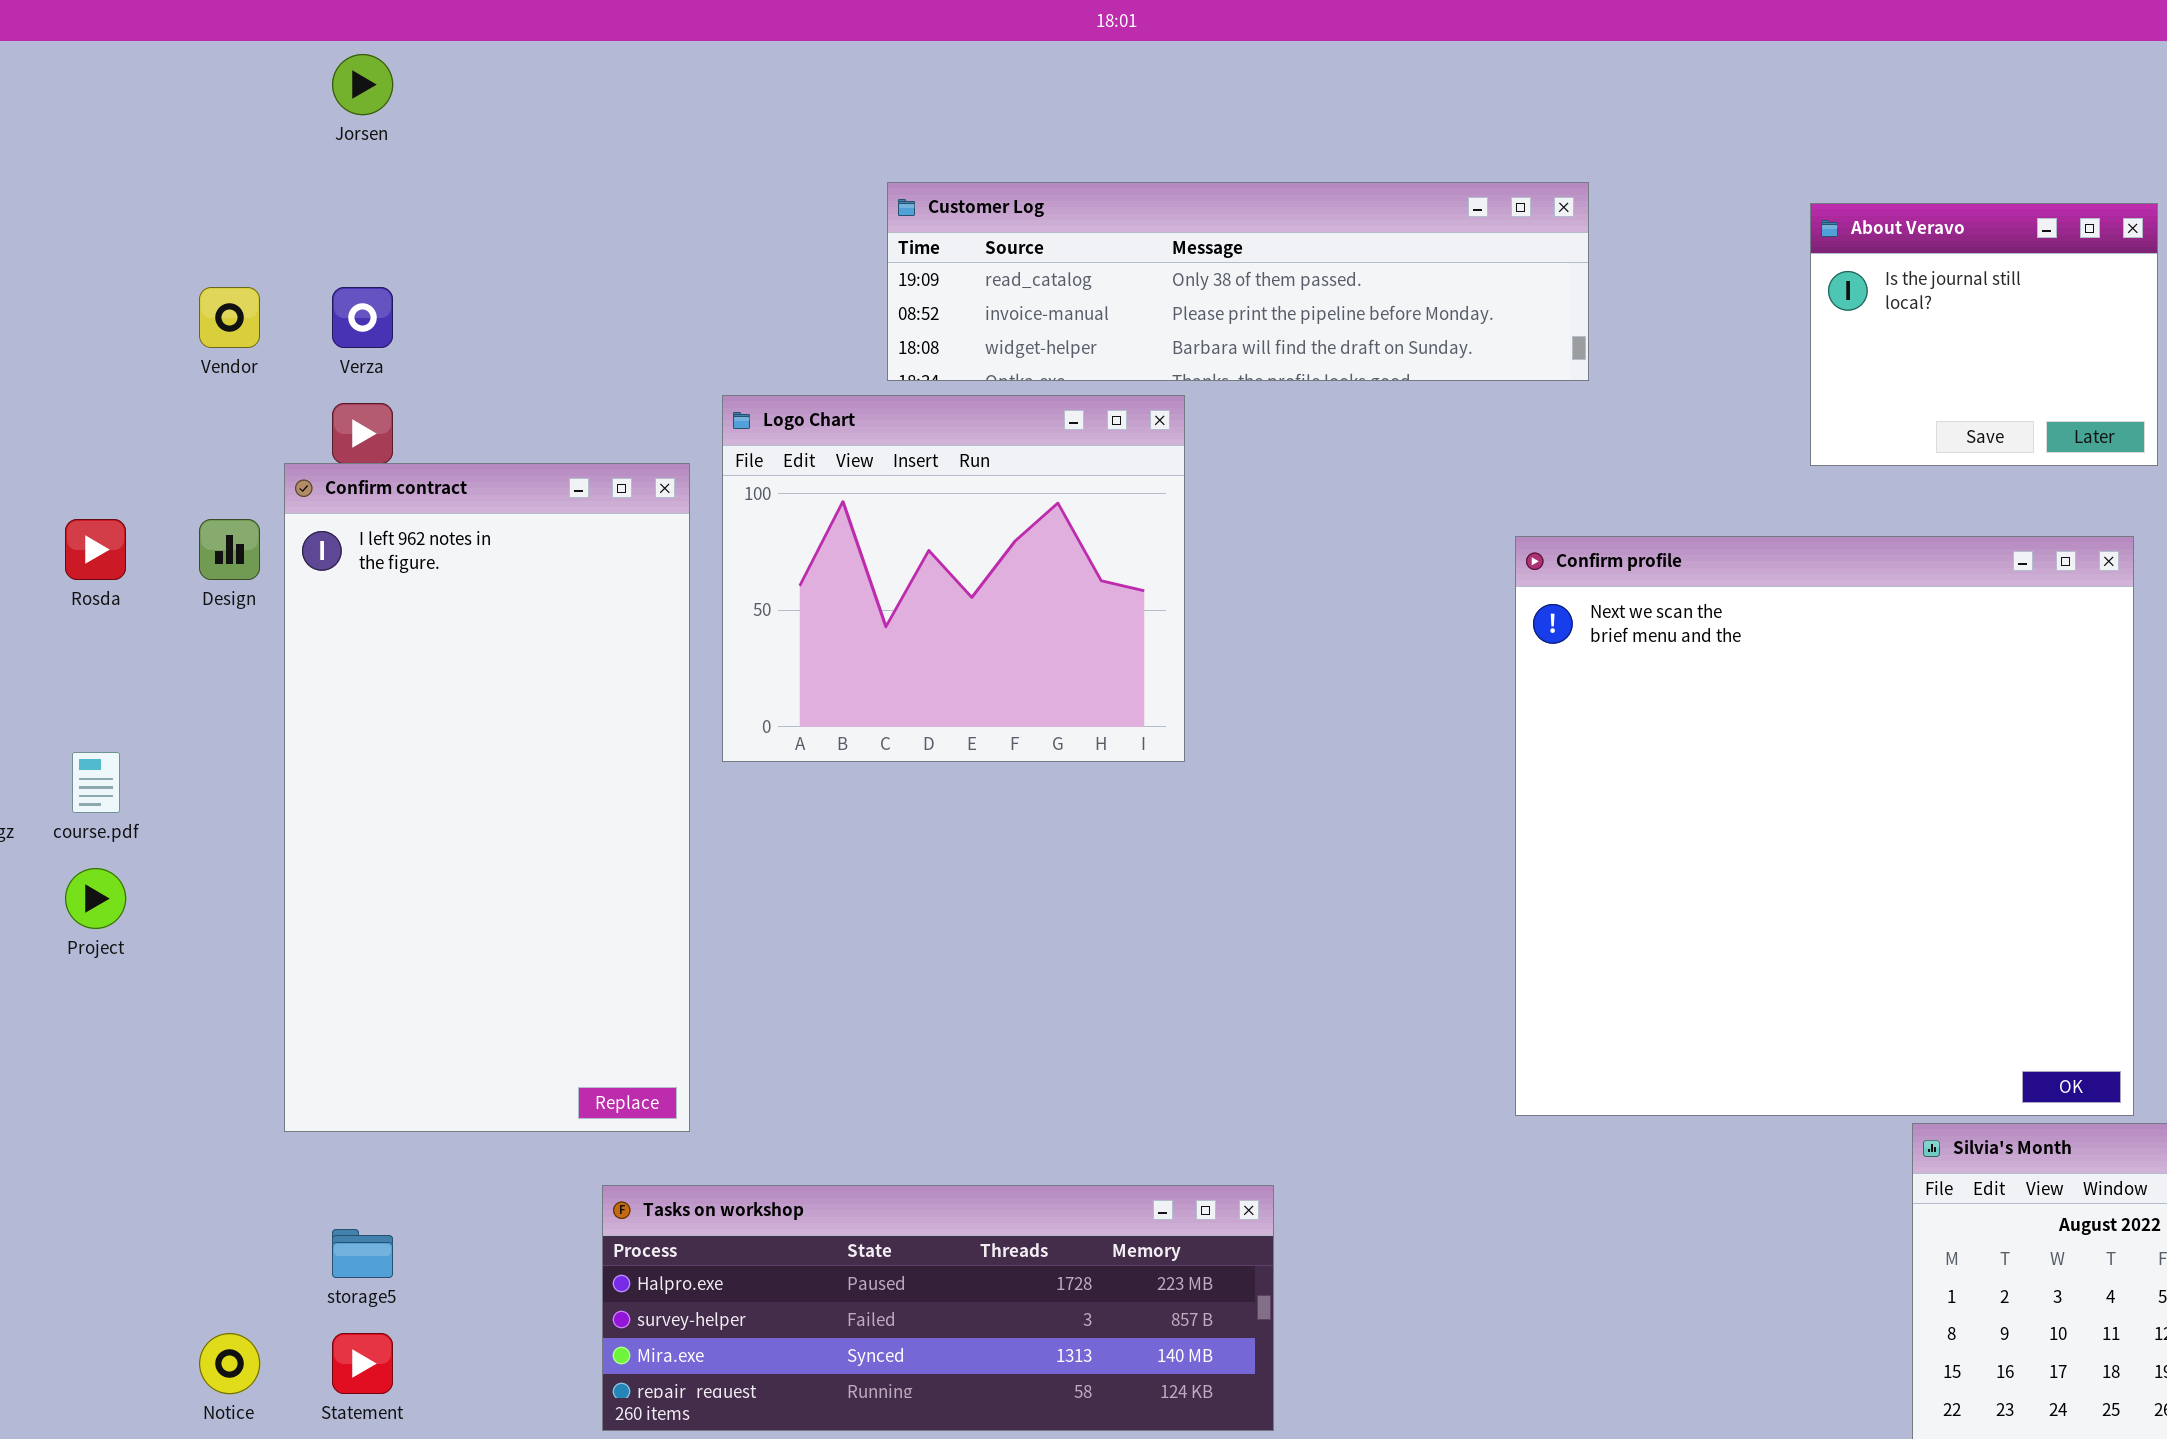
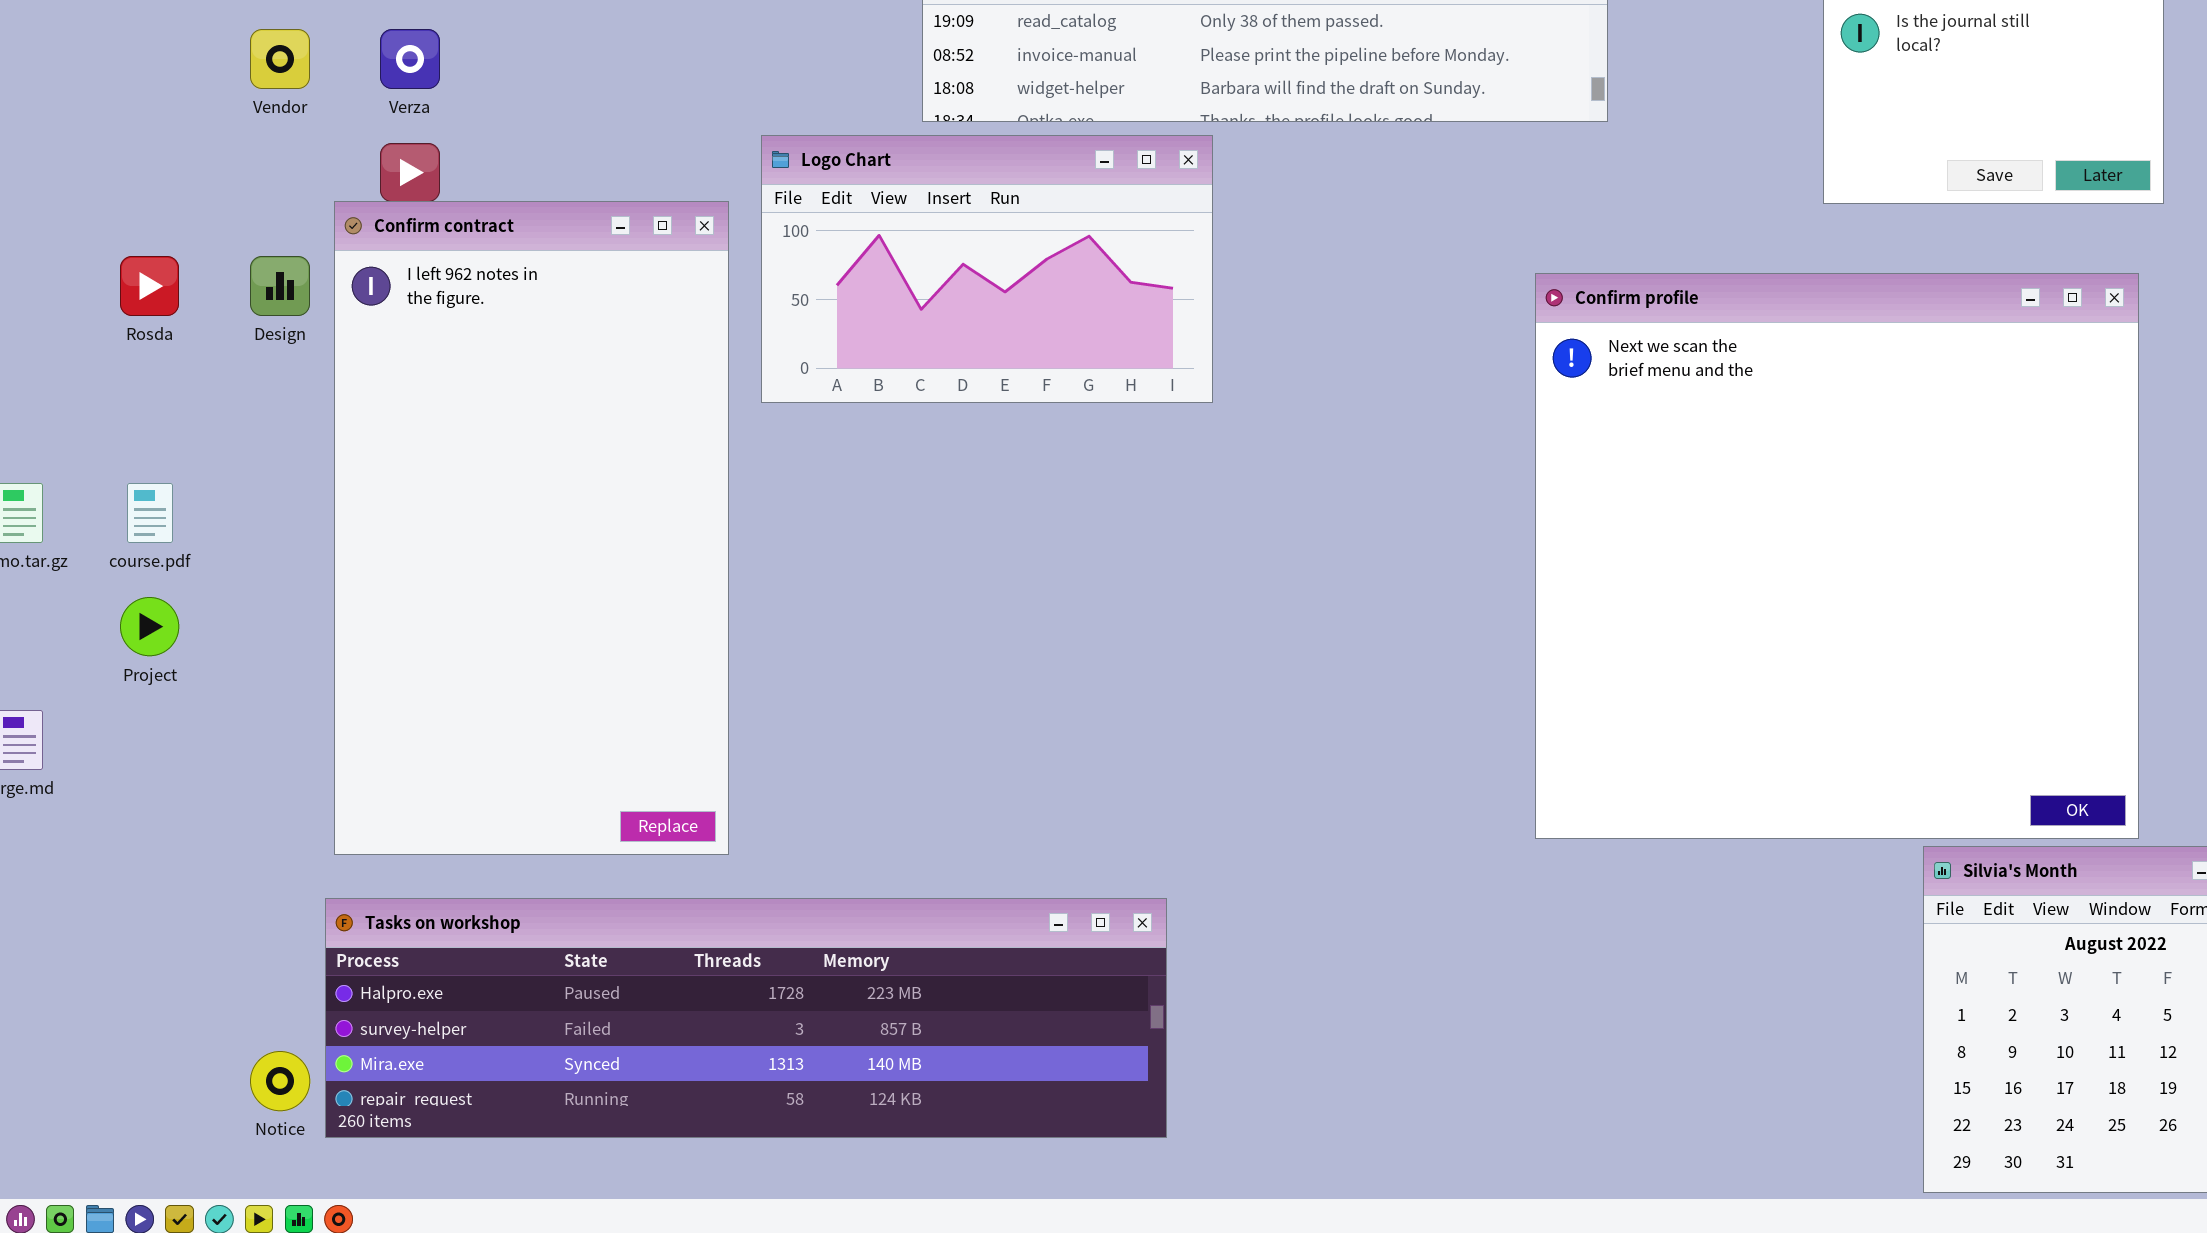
Logo Chart: [722,395,1185,762] -> [761,135,1213,403], resized
Tasks on workshop: [602,1185,1274,1431] -> [325,898,1167,1138], moved, resized

